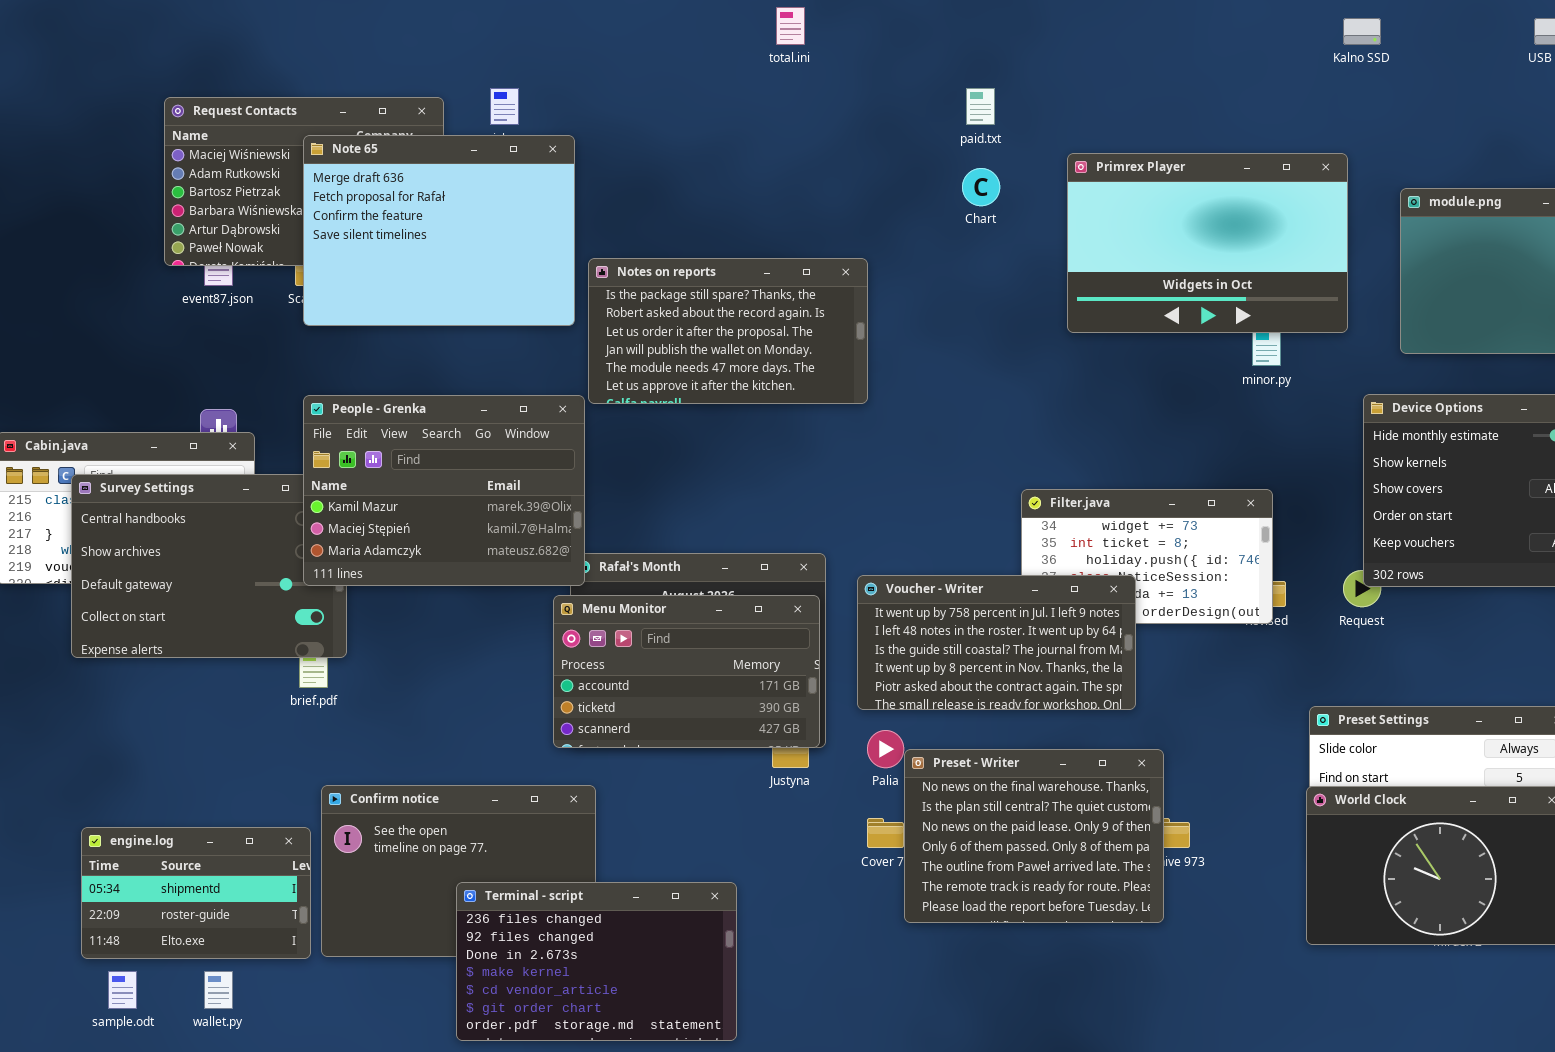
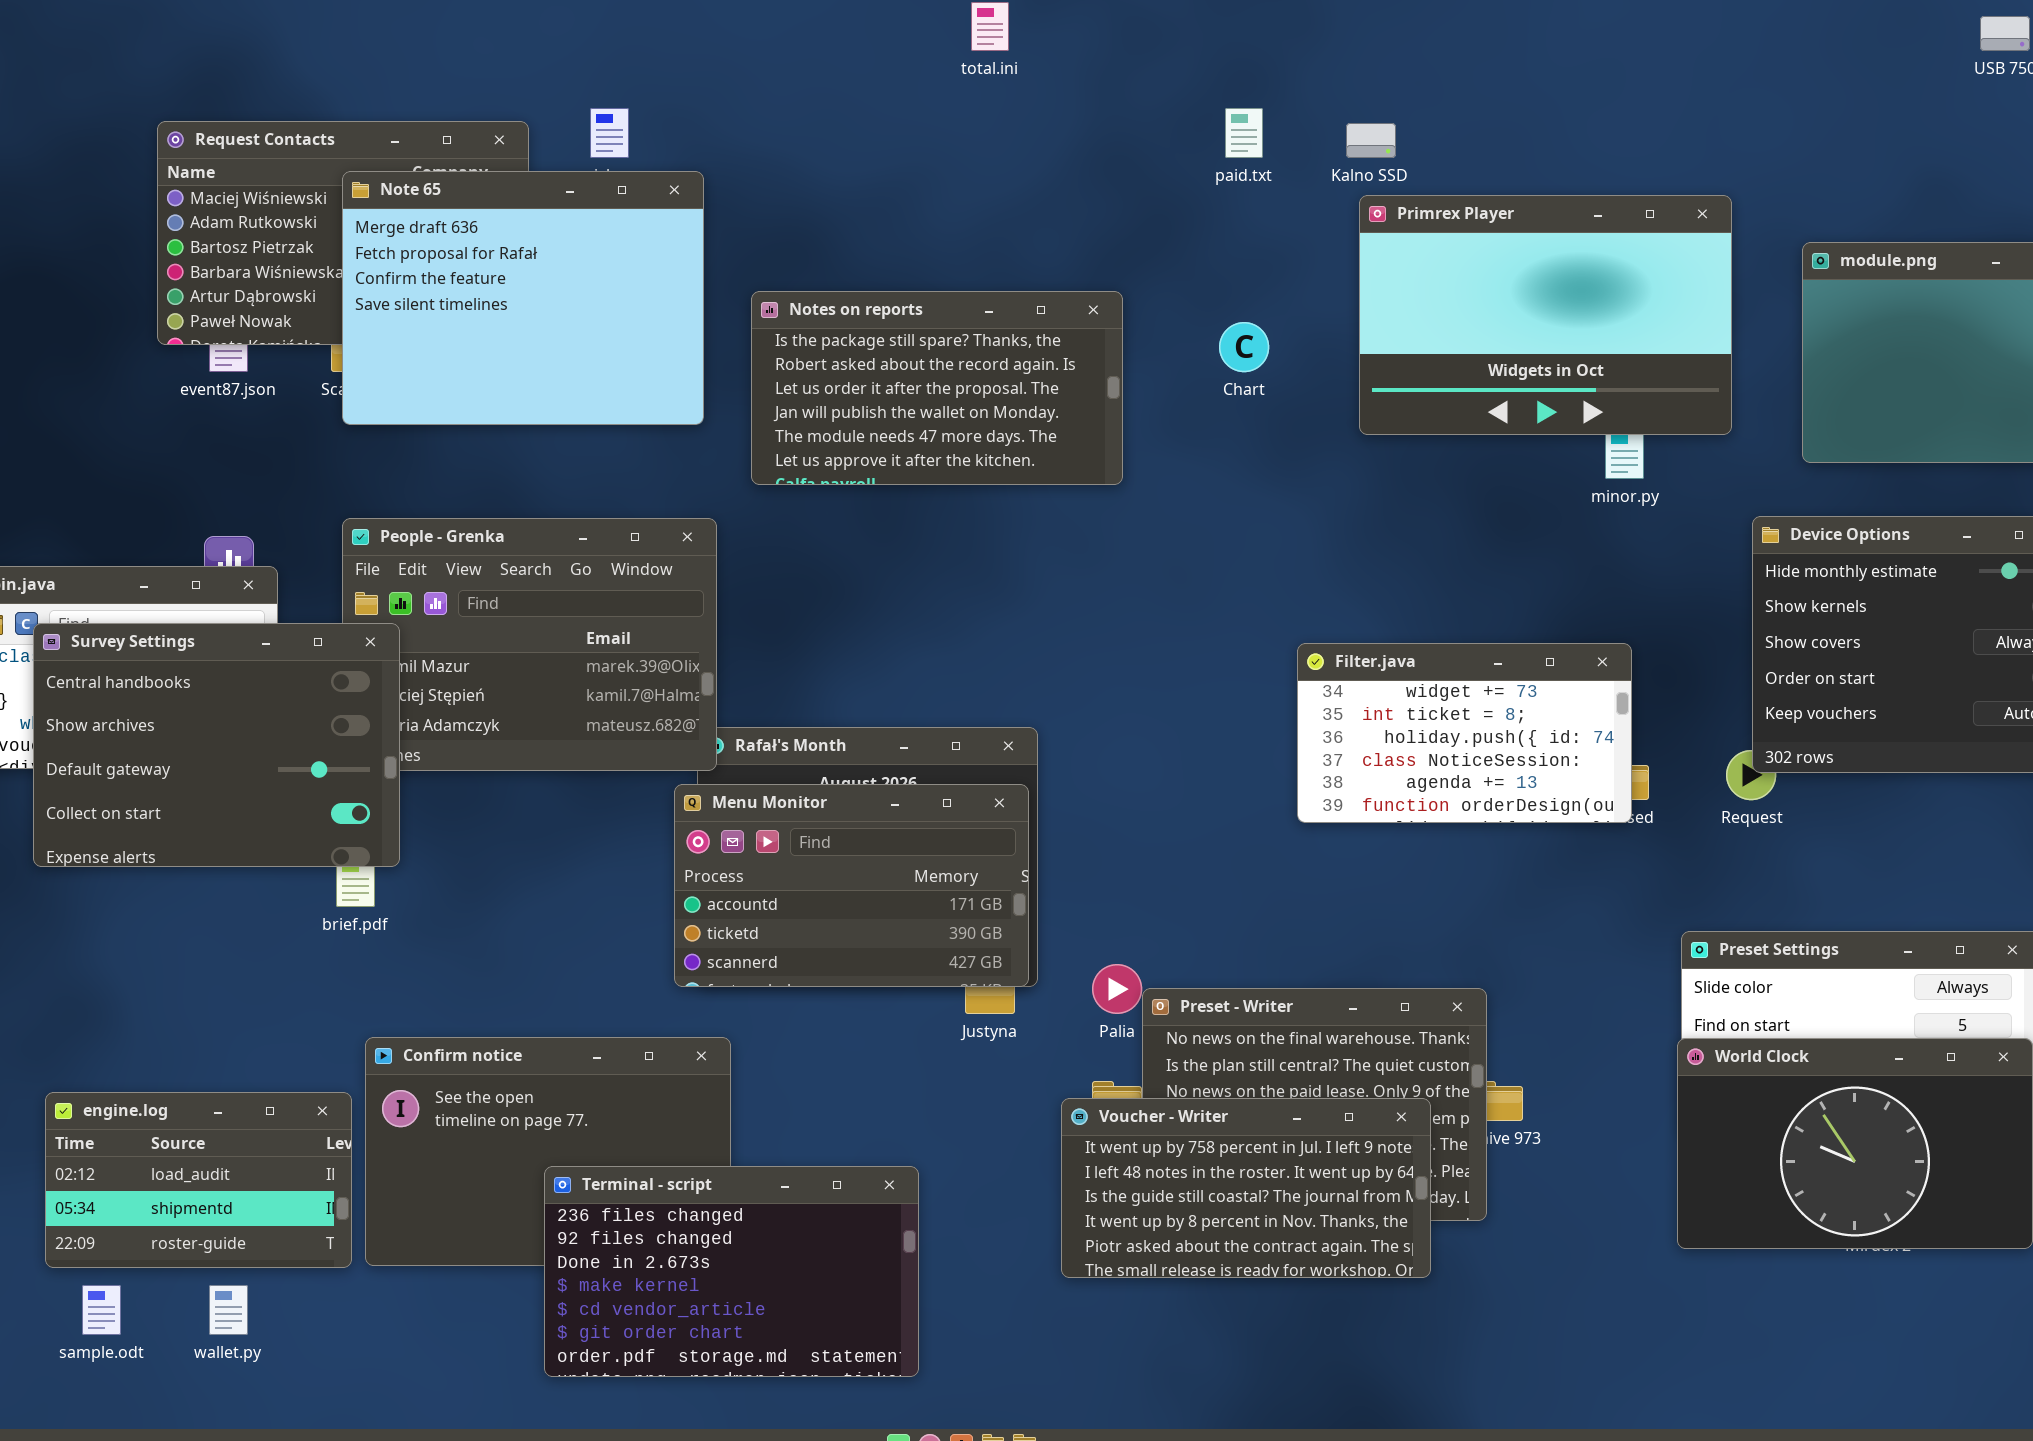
Kalno SSD: [1343,18,1381,45] -> [1346,123,1396,158], moved
Chart: [962,168,1000,206] -> [1219,322,1269,372], moved
Notes on reports: [588,258,868,404] -> [751,291,1123,485], moved
Survey Settings: [71,474,347,658] -> [33,623,400,867], raised
Voucher - Writer: [857,575,1136,710] -> [1061,1098,1431,1278], moved
engine.log: [81,827,311,959] -> [45,1092,352,1268], scrolled up 1 row

